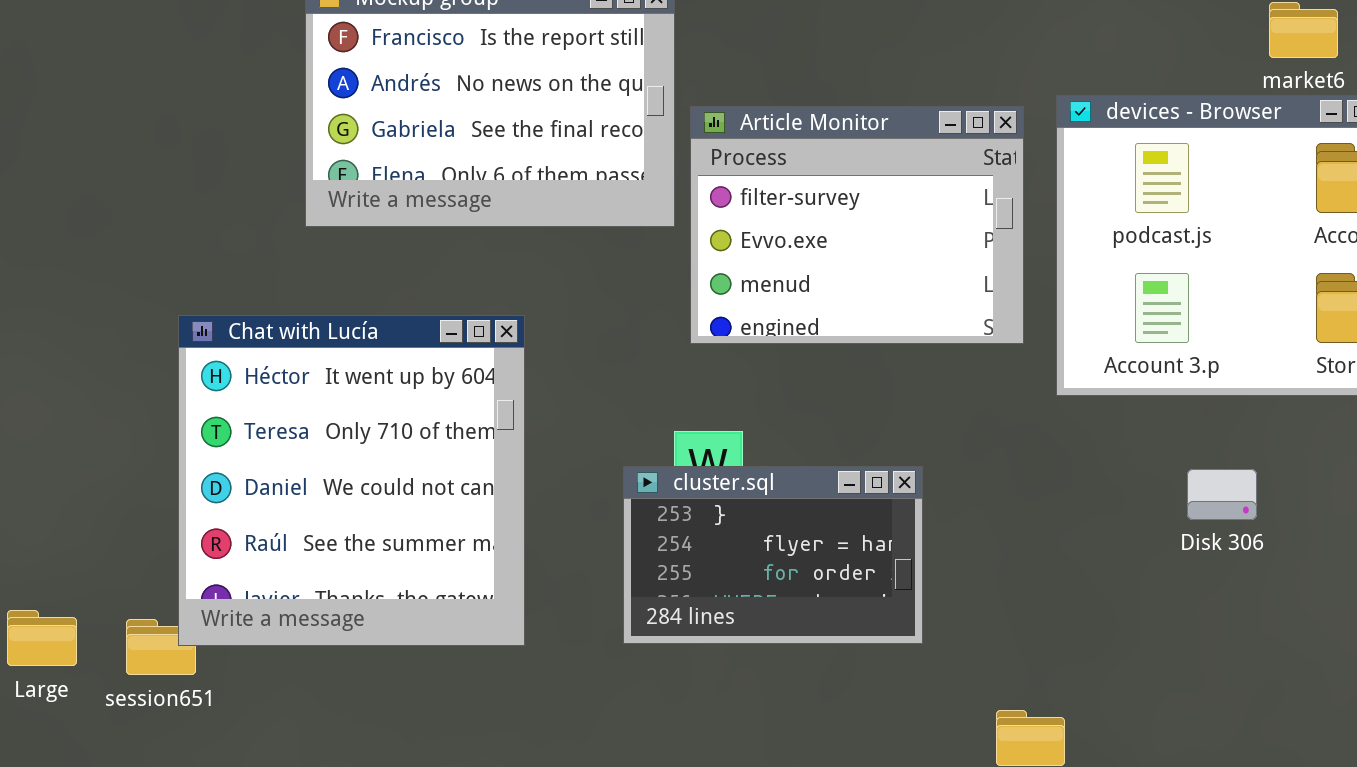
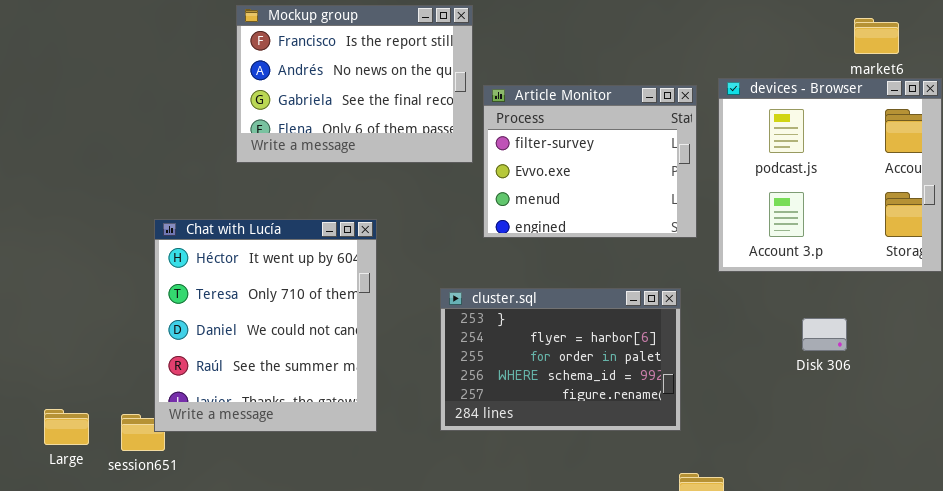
cluster.sql: [623,466,923,644] -> [440,288,681,431], resized

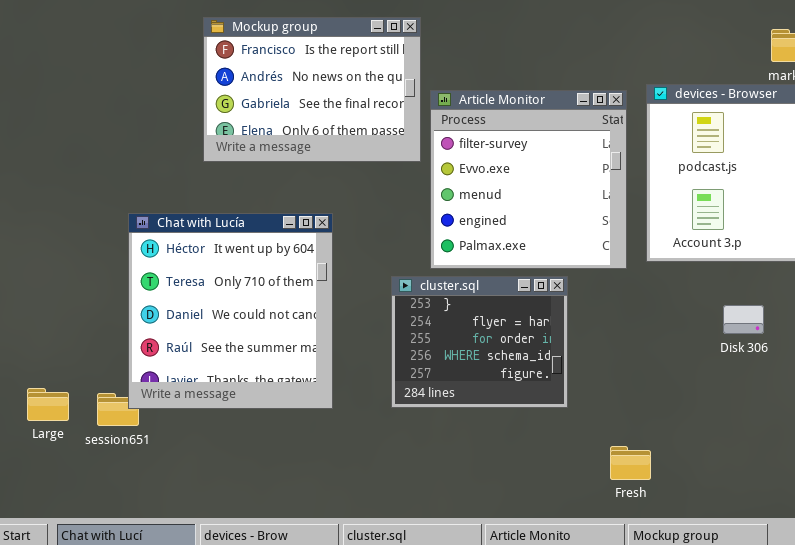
Article Monitor: [483,85,697,238] -> [430,90,627,269], resized
cluster.sql: [440,288,681,431] -> [391,276,568,408], resized

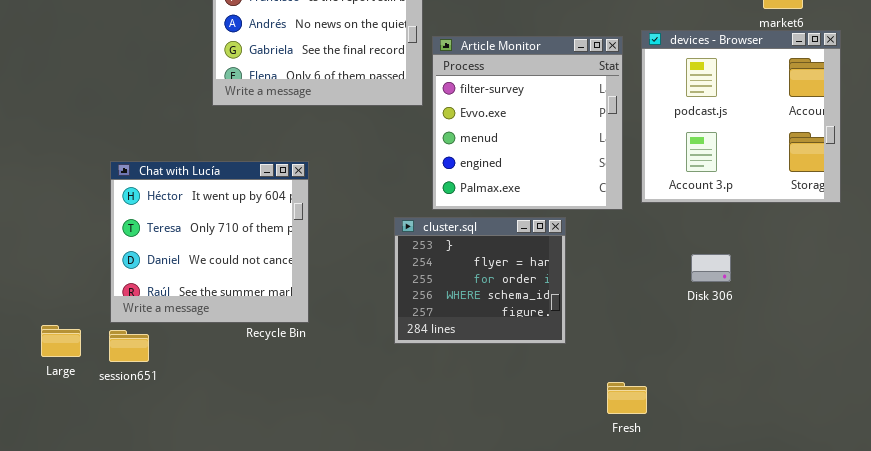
Chat with Lucía: [128,213,333,409] -> [110,161,309,323], moved, resized
Disk 306: [723,305,764,334] -> [691,254,731,282], moved

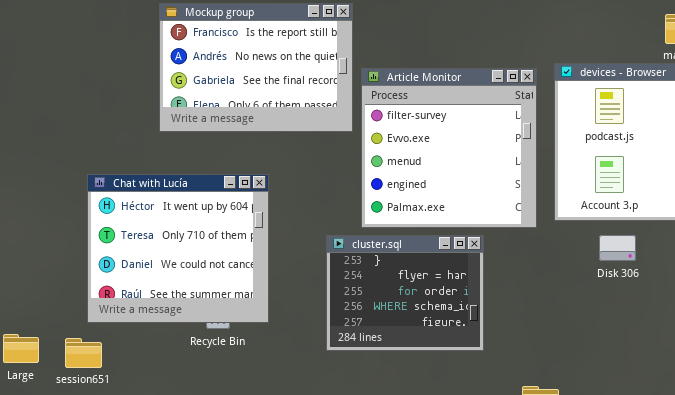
Chat with Lucía: [110,161,309,323] -> [87,174,269,323], moved
Disk 306: [691,254,731,282] -> [599,235,636,261], moved

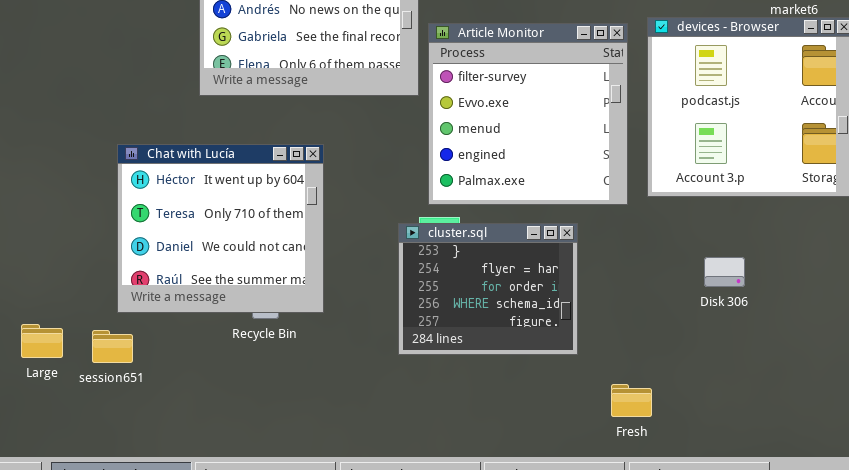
cluster.sql: [326,235,484,351] -> [398,223,578,355], moved
Disk 306: [599,235,636,261] -> [704,257,745,287], moved

